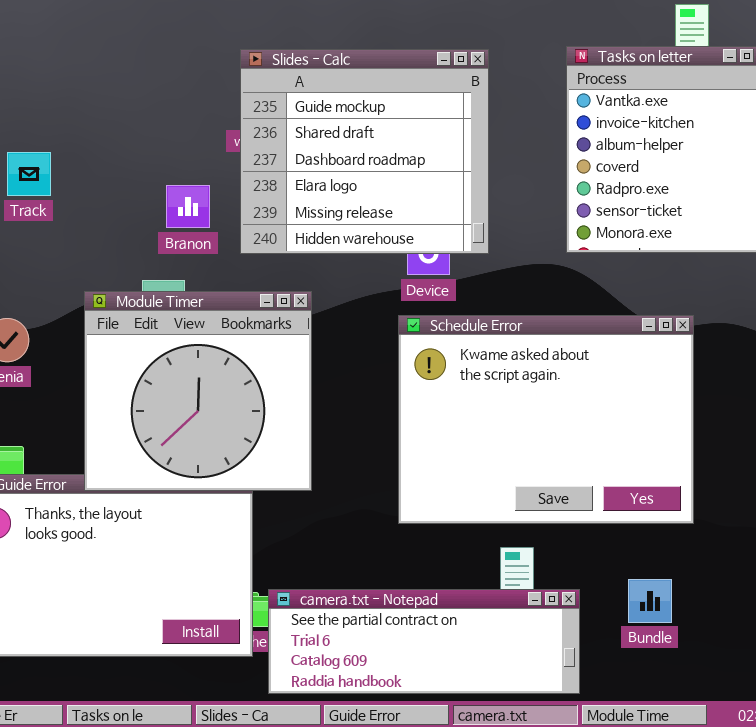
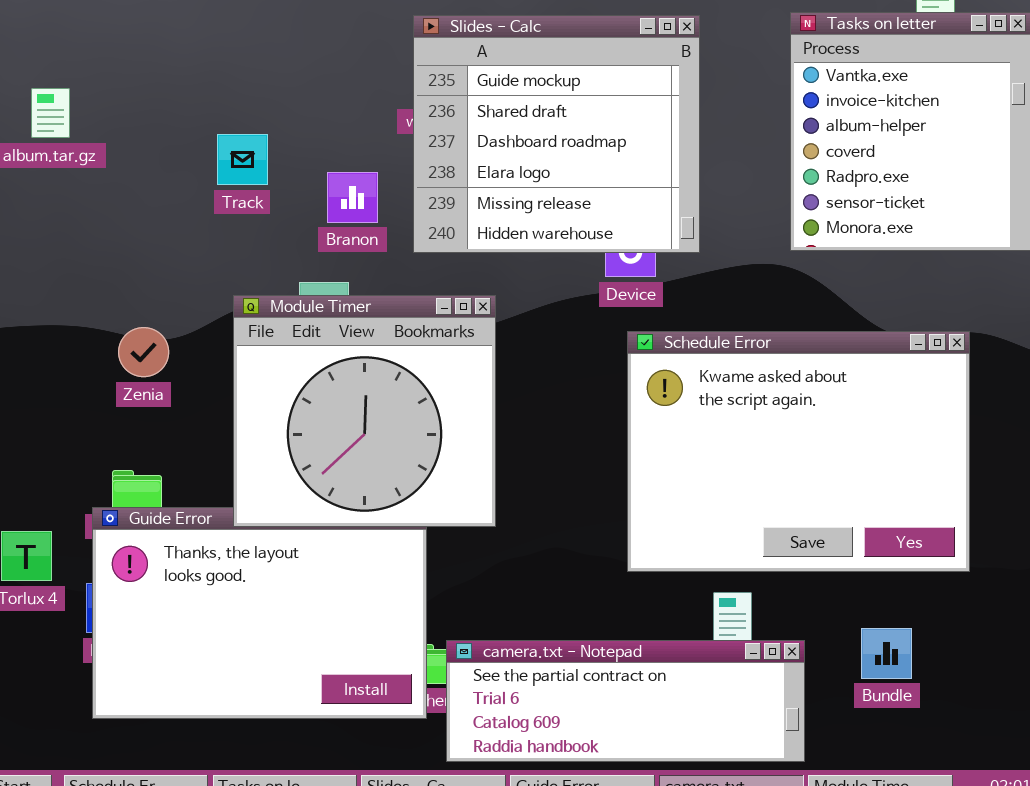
Track: [7,152,51,196] -> [217,134,268,185], moved
Schedule Error: [398,315,694,524] -> [627,331,970,572], moved

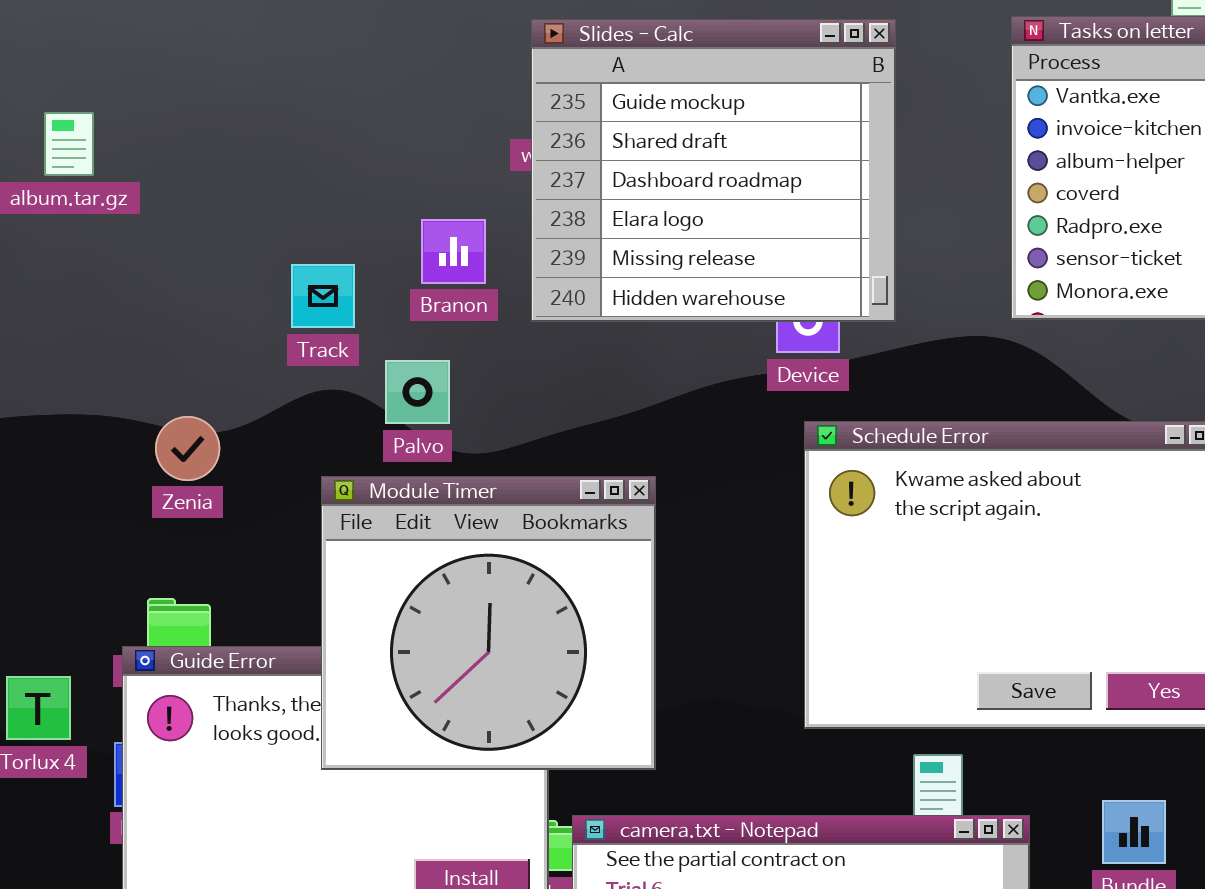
Track: [217,134,268,185] -> [291,264,355,328], moved
Module Timer: [233,295,496,527] -> [321,476,656,770], moved

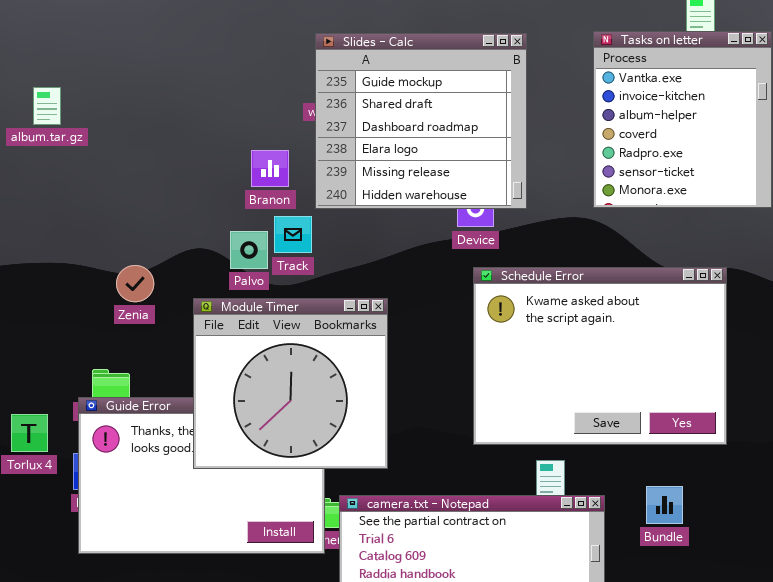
Track: [291,264,355,328] -> [274,216,312,253], moved
Zenia: [155,416,220,481] -> [116,265,154,302], moved

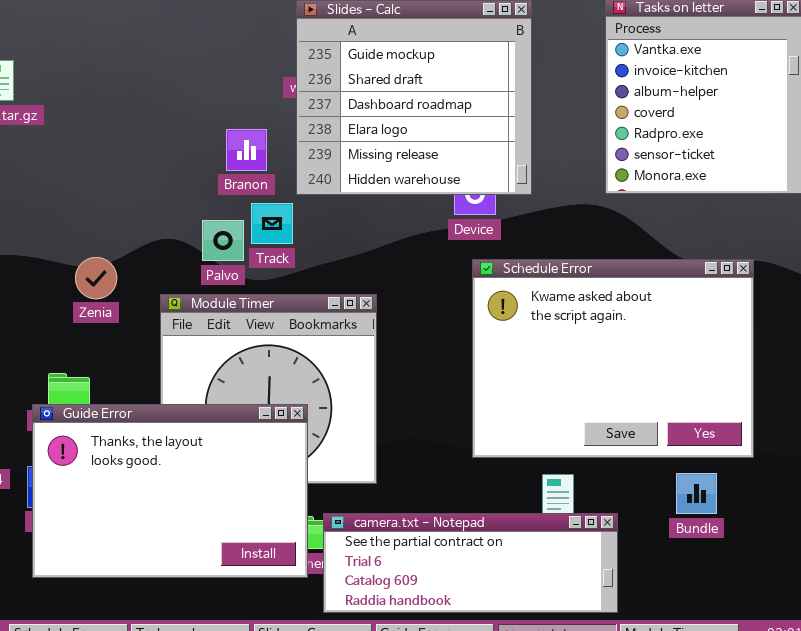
Guide Error: [78,397,325,554] -> [32,404,308,578], raised
Bundle: [646,486,683,524] -> [676,473,717,514], moved

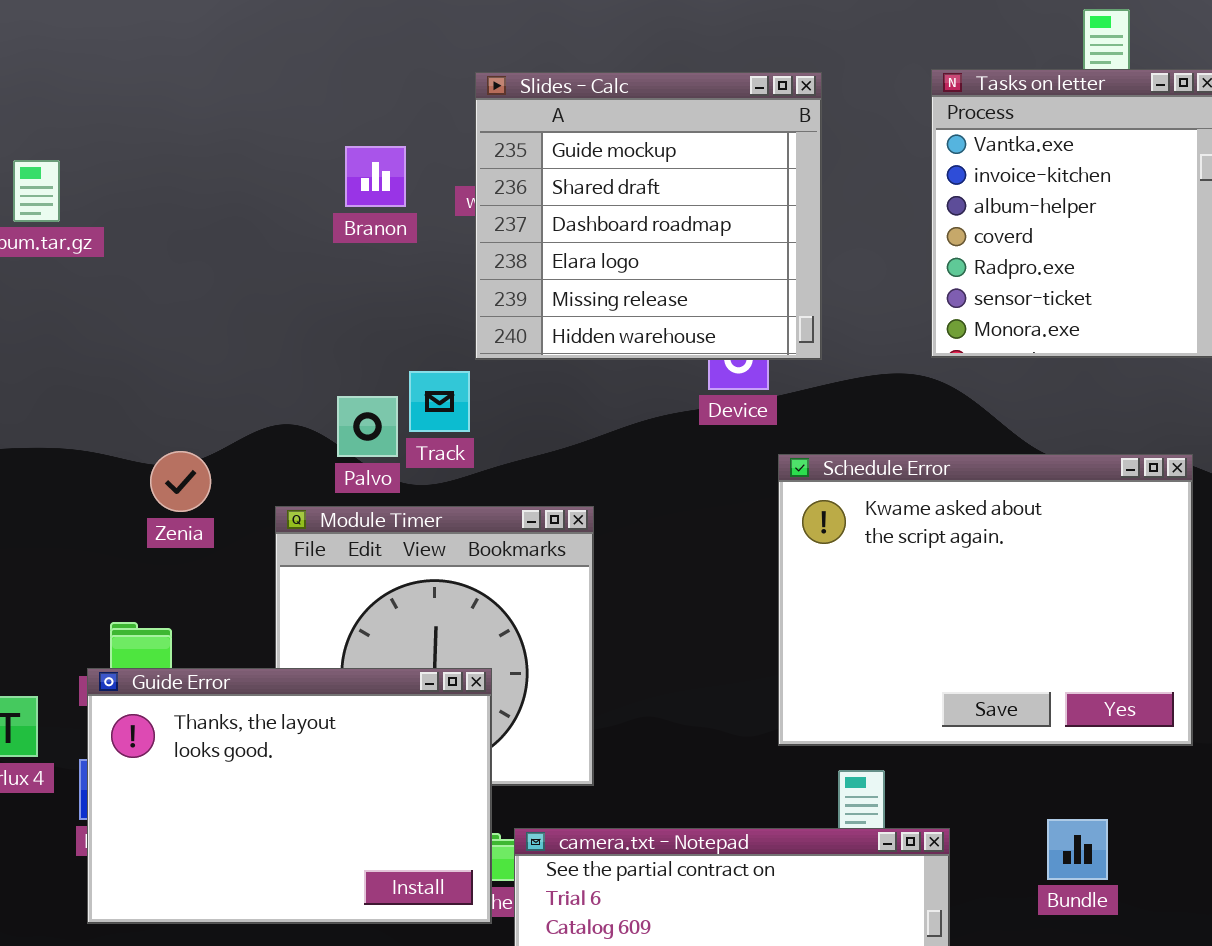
Branon: [226,129,267,171] -> [345,146,406,207], moved
Schedule Error: [472,259,754,458] -> [778,454,1193,746], moved
Bundle: [676,473,717,514] -> [1047,819,1108,880], moved

